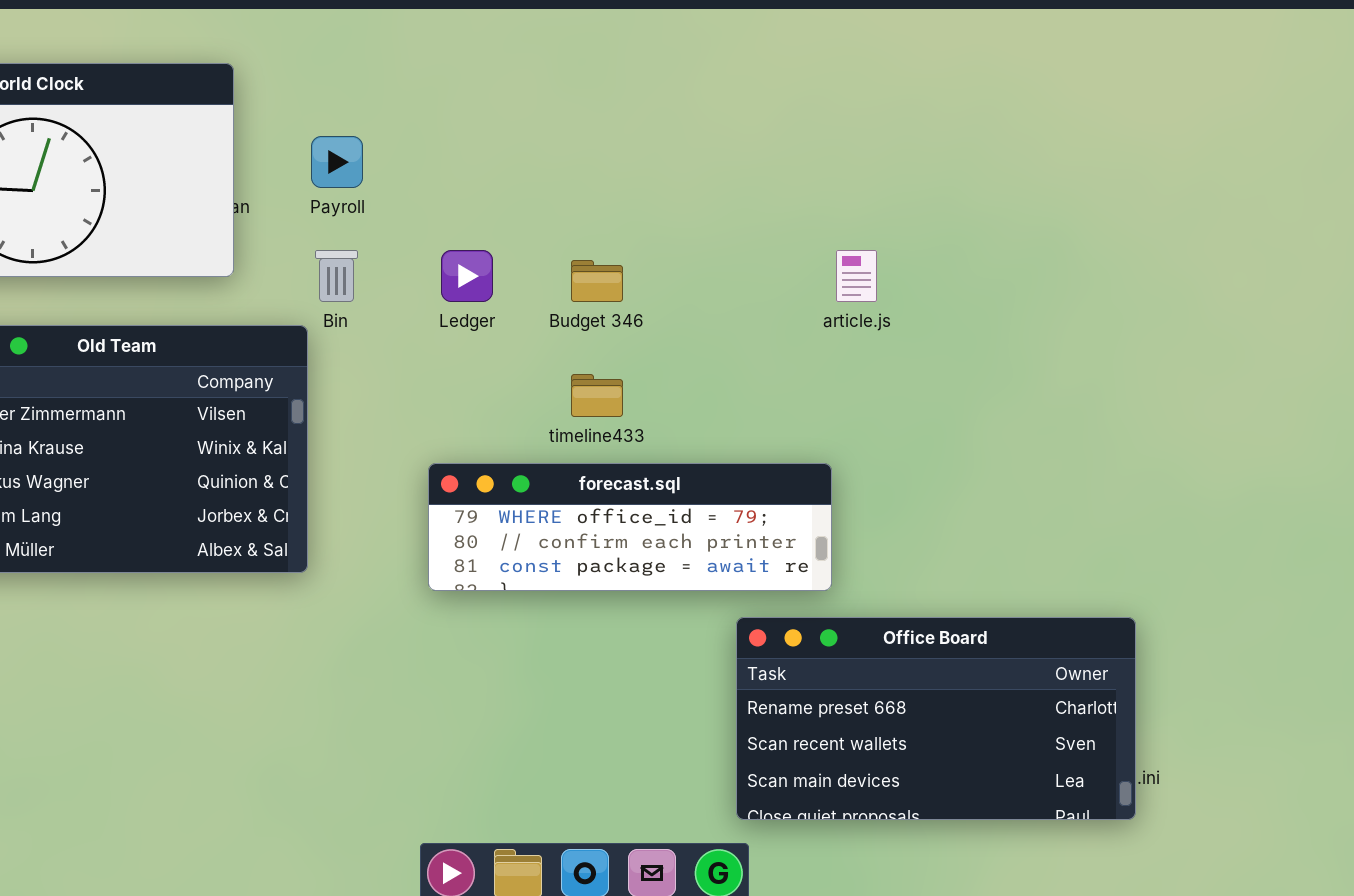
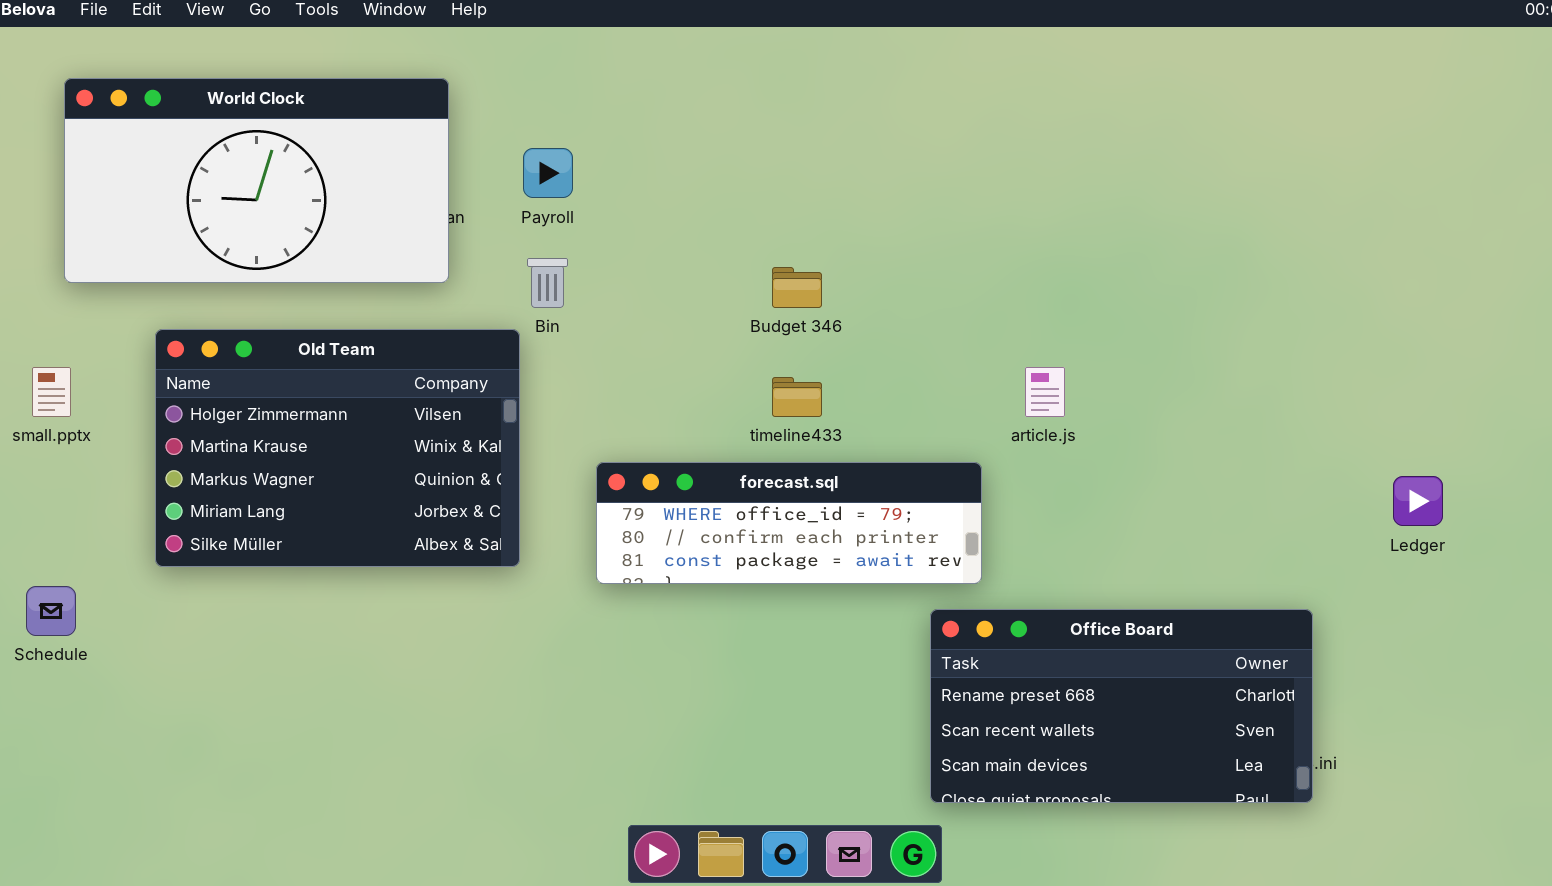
Ledger: [441,250,493,302] -> [1393,476,1443,526], moved
article.js: [836,250,877,302] -> [1025,367,1065,417], moved
forecast.sql: [428,463,832,591] -> [596,462,982,584], moved

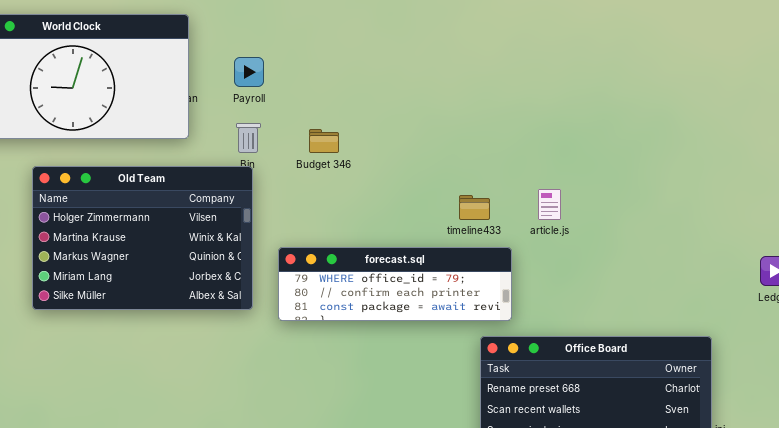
Budget 346: [772,267,822,308] -> [309,129,339,153], moved
Old Team: [155,329,520,567] -> [32,166,253,310], moved
timeline433: [772,377,822,417] -> [459,195,490,220], moved

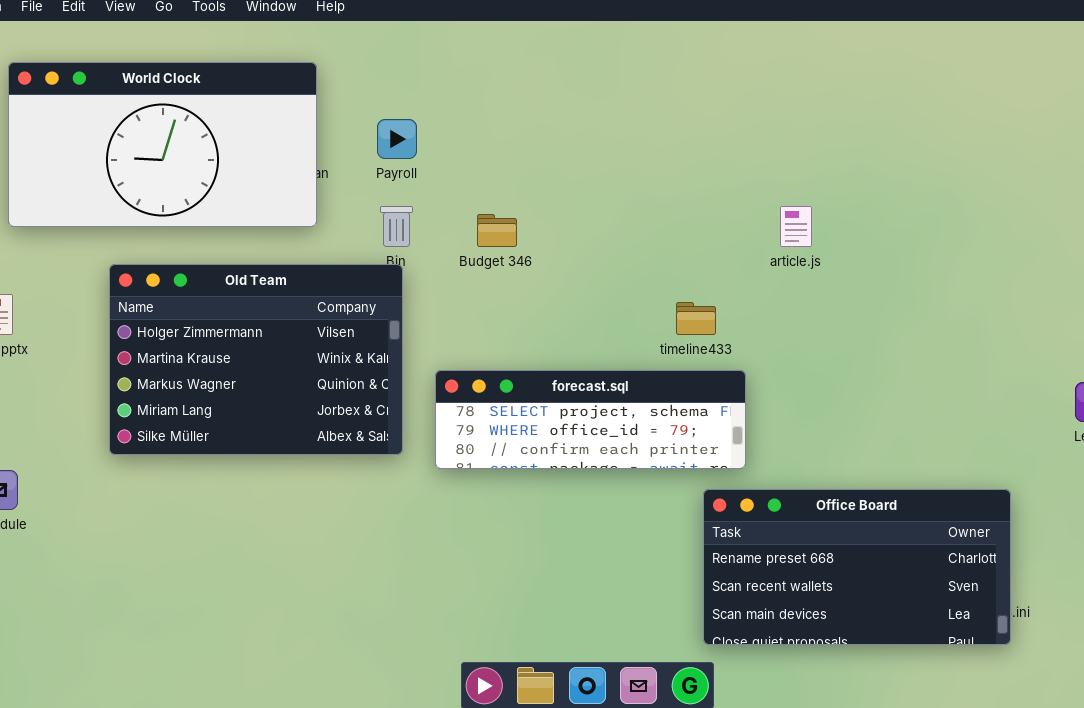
article.js: [538,189,561,220] -> [780,206,812,247], moved
forecast.sql: [278,247,512,321] -> [435,370,746,469], scrolled up 1 row

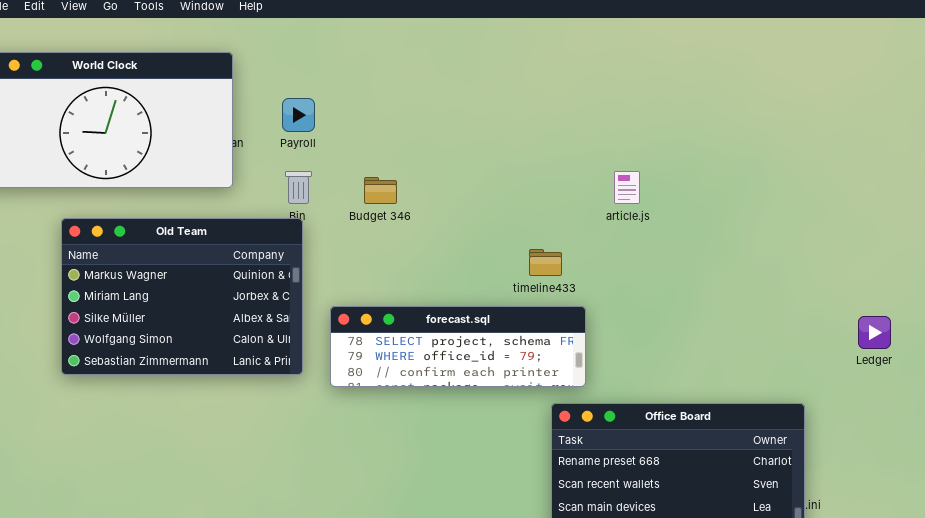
Old Team: [109,264,403,455] -> [61,218,303,375], scrolled down 2 rows

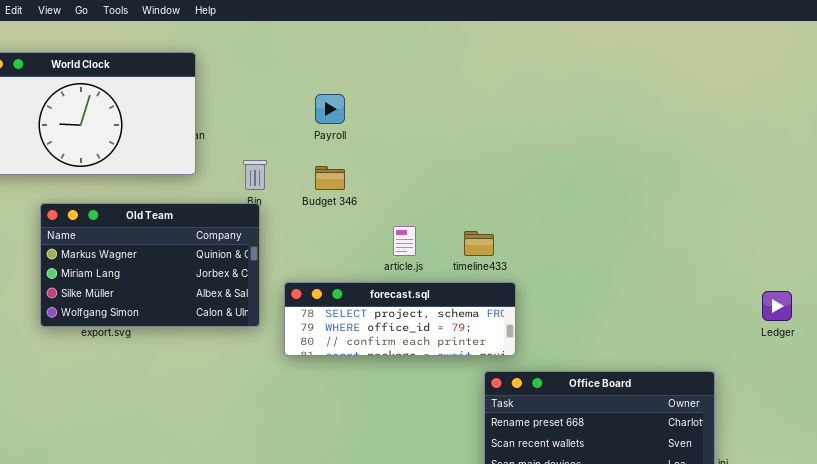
Payroll: [282,98,315,132] -> [315,94,345,124], moved
article.js: [614,171,640,204] -> [393,226,416,256], moved
Old Team: [61,218,303,375] -> [40,203,260,327], resized

